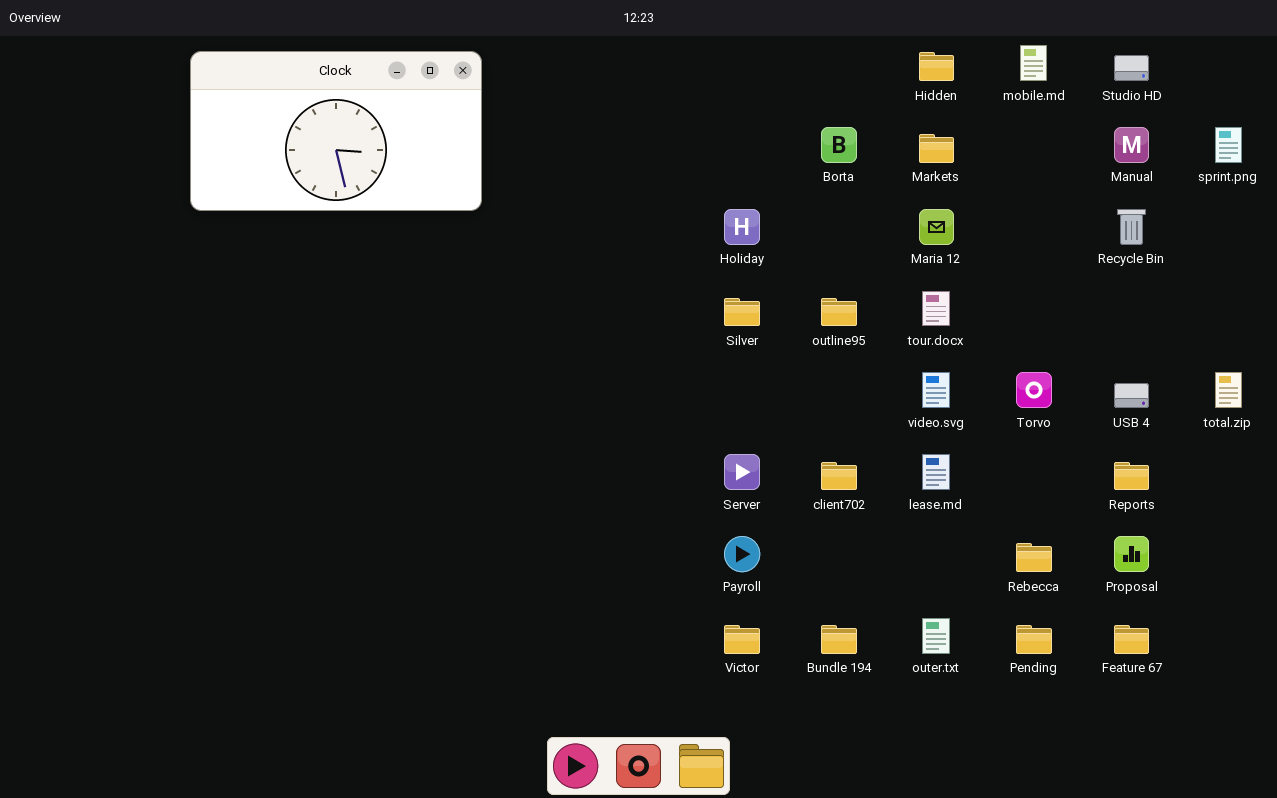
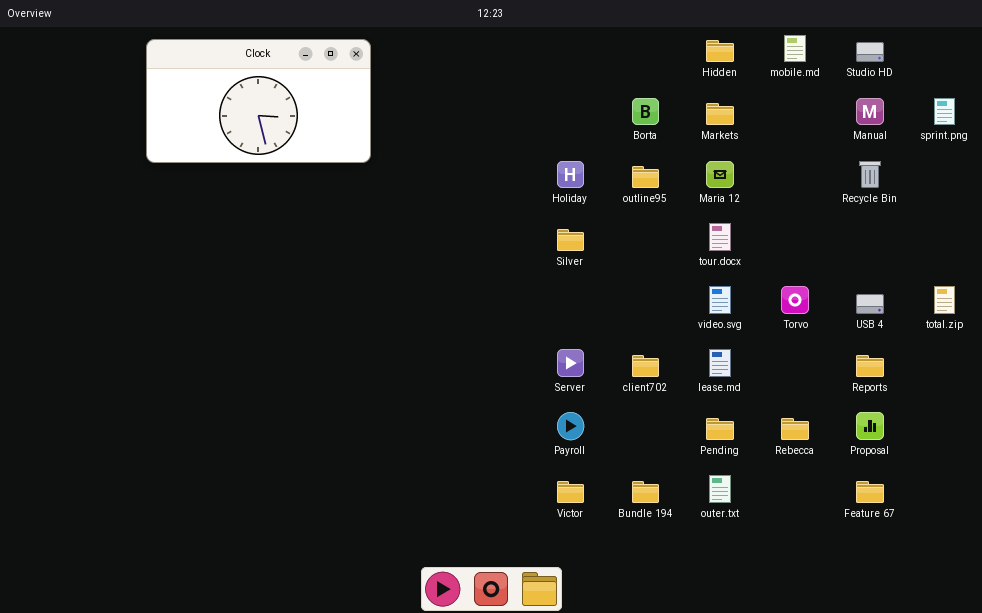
outline95: [821,298,857,326] -> [632,166,659,188], moved
Pending: [1016,625,1052,654] -> [706,418,734,440], moved

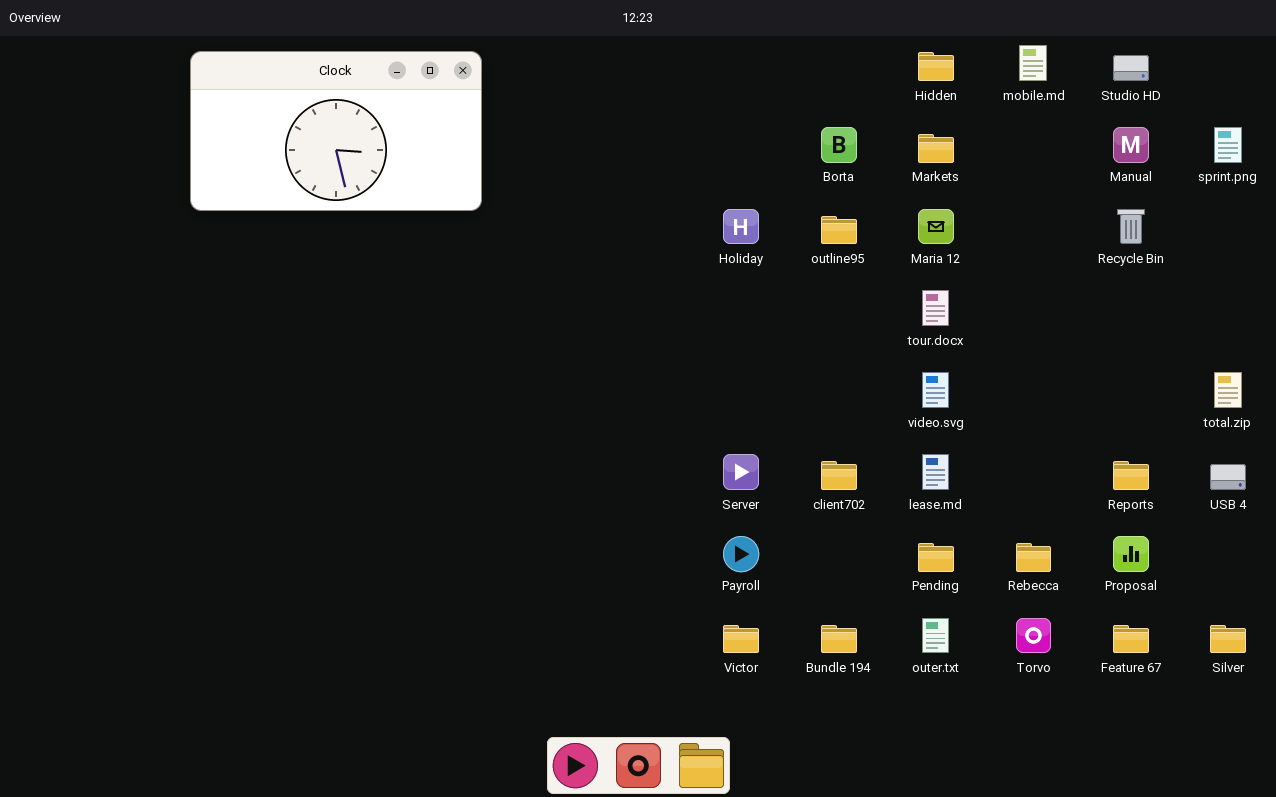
Silver: [557,229,584,251] -> [1210,625,1246,653], moved
Torvo: [781,286,809,314] -> [1016,618,1051,653], moved
USB 4: [856,294,884,314] -> [1210,464,1246,490], moved

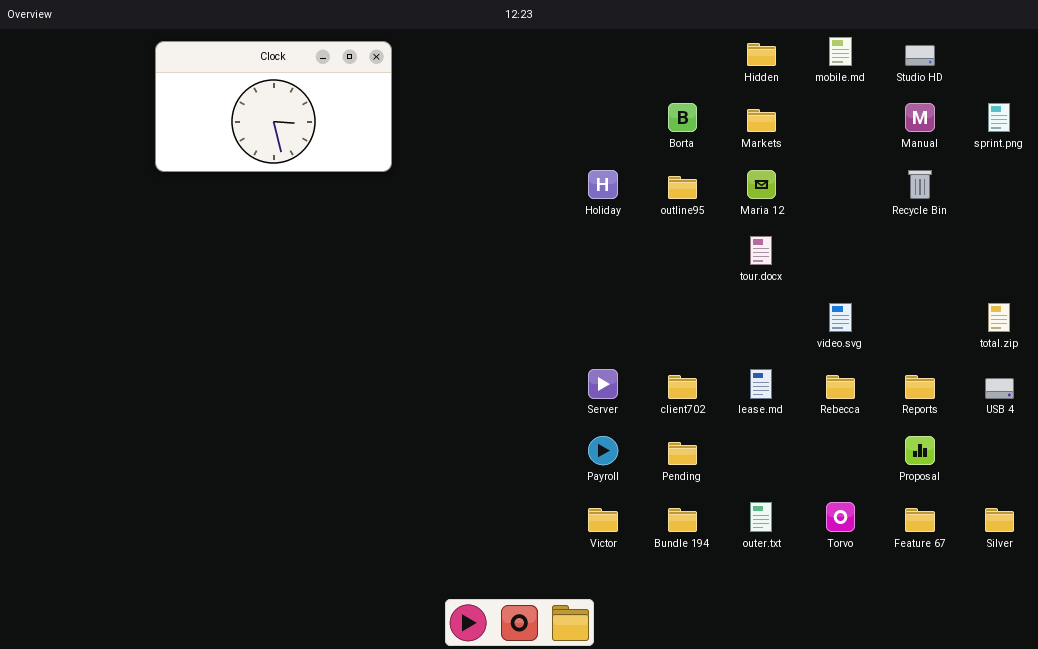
video.svg: [922,372,949,408] -> [829,303,852,332], moved
Pending: [918,543,954,572] -> [668,442,697,465], moved
Rebecca: [1016,543,1051,572] -> [826,375,855,399], moved

